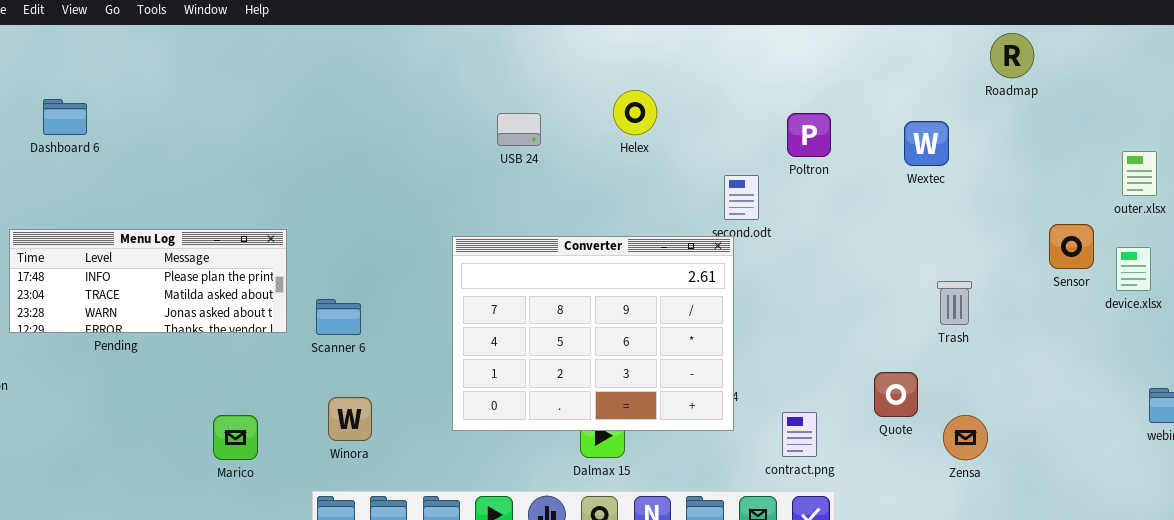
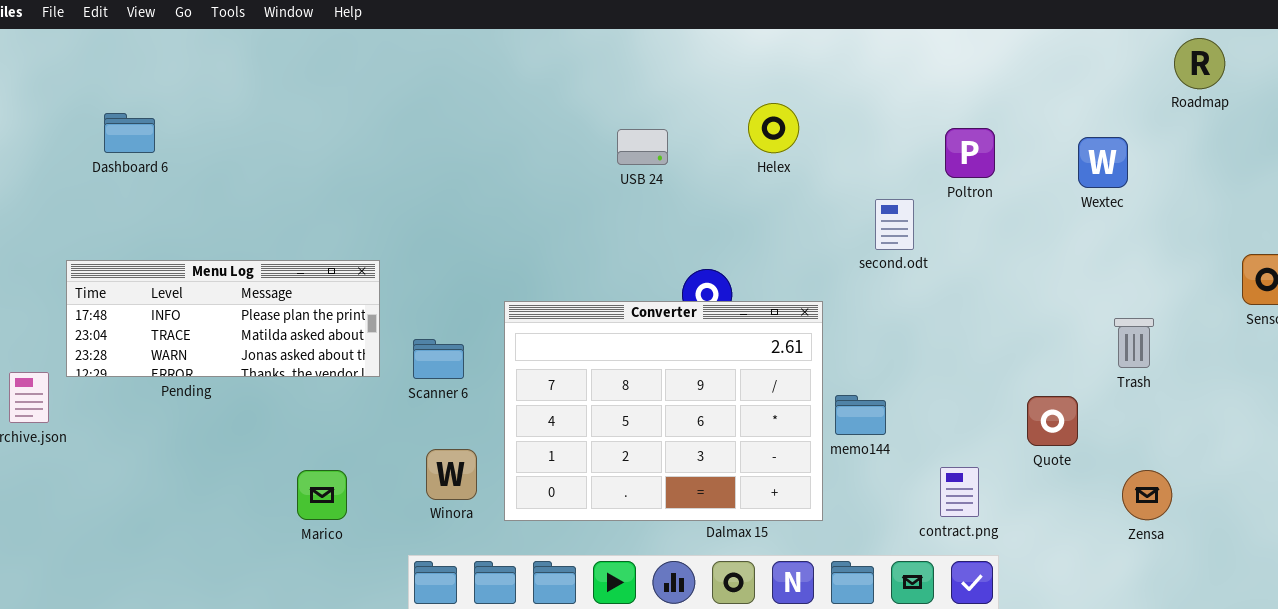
Converter: [452,236,734,431] -> [504,301,823,521], moved
Quote: [874,372,918,417] -> [1027,396,1078,446], moved

